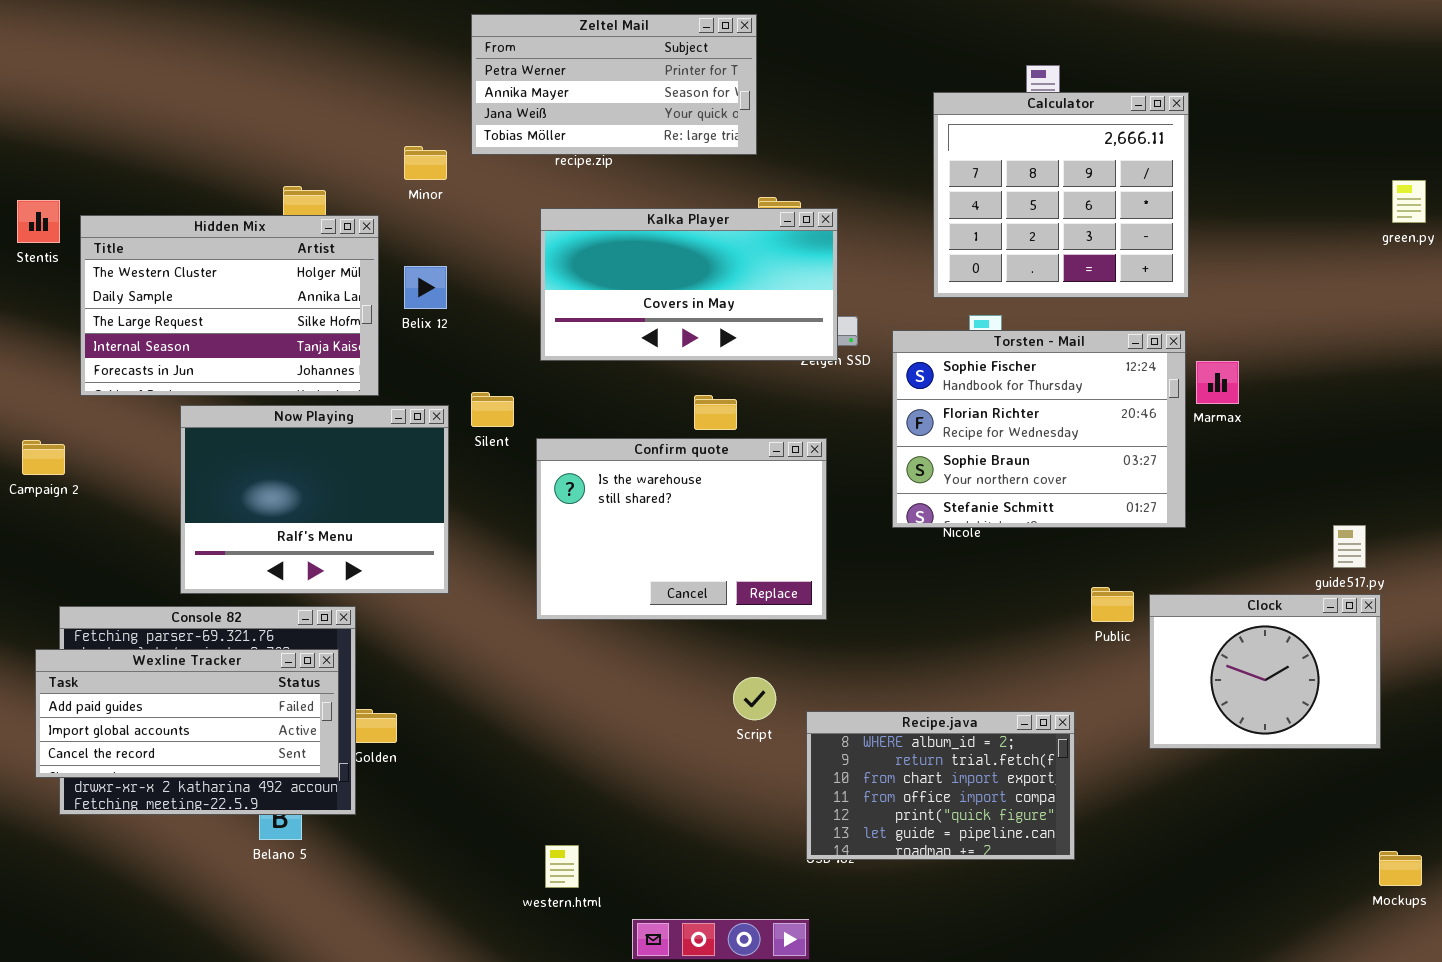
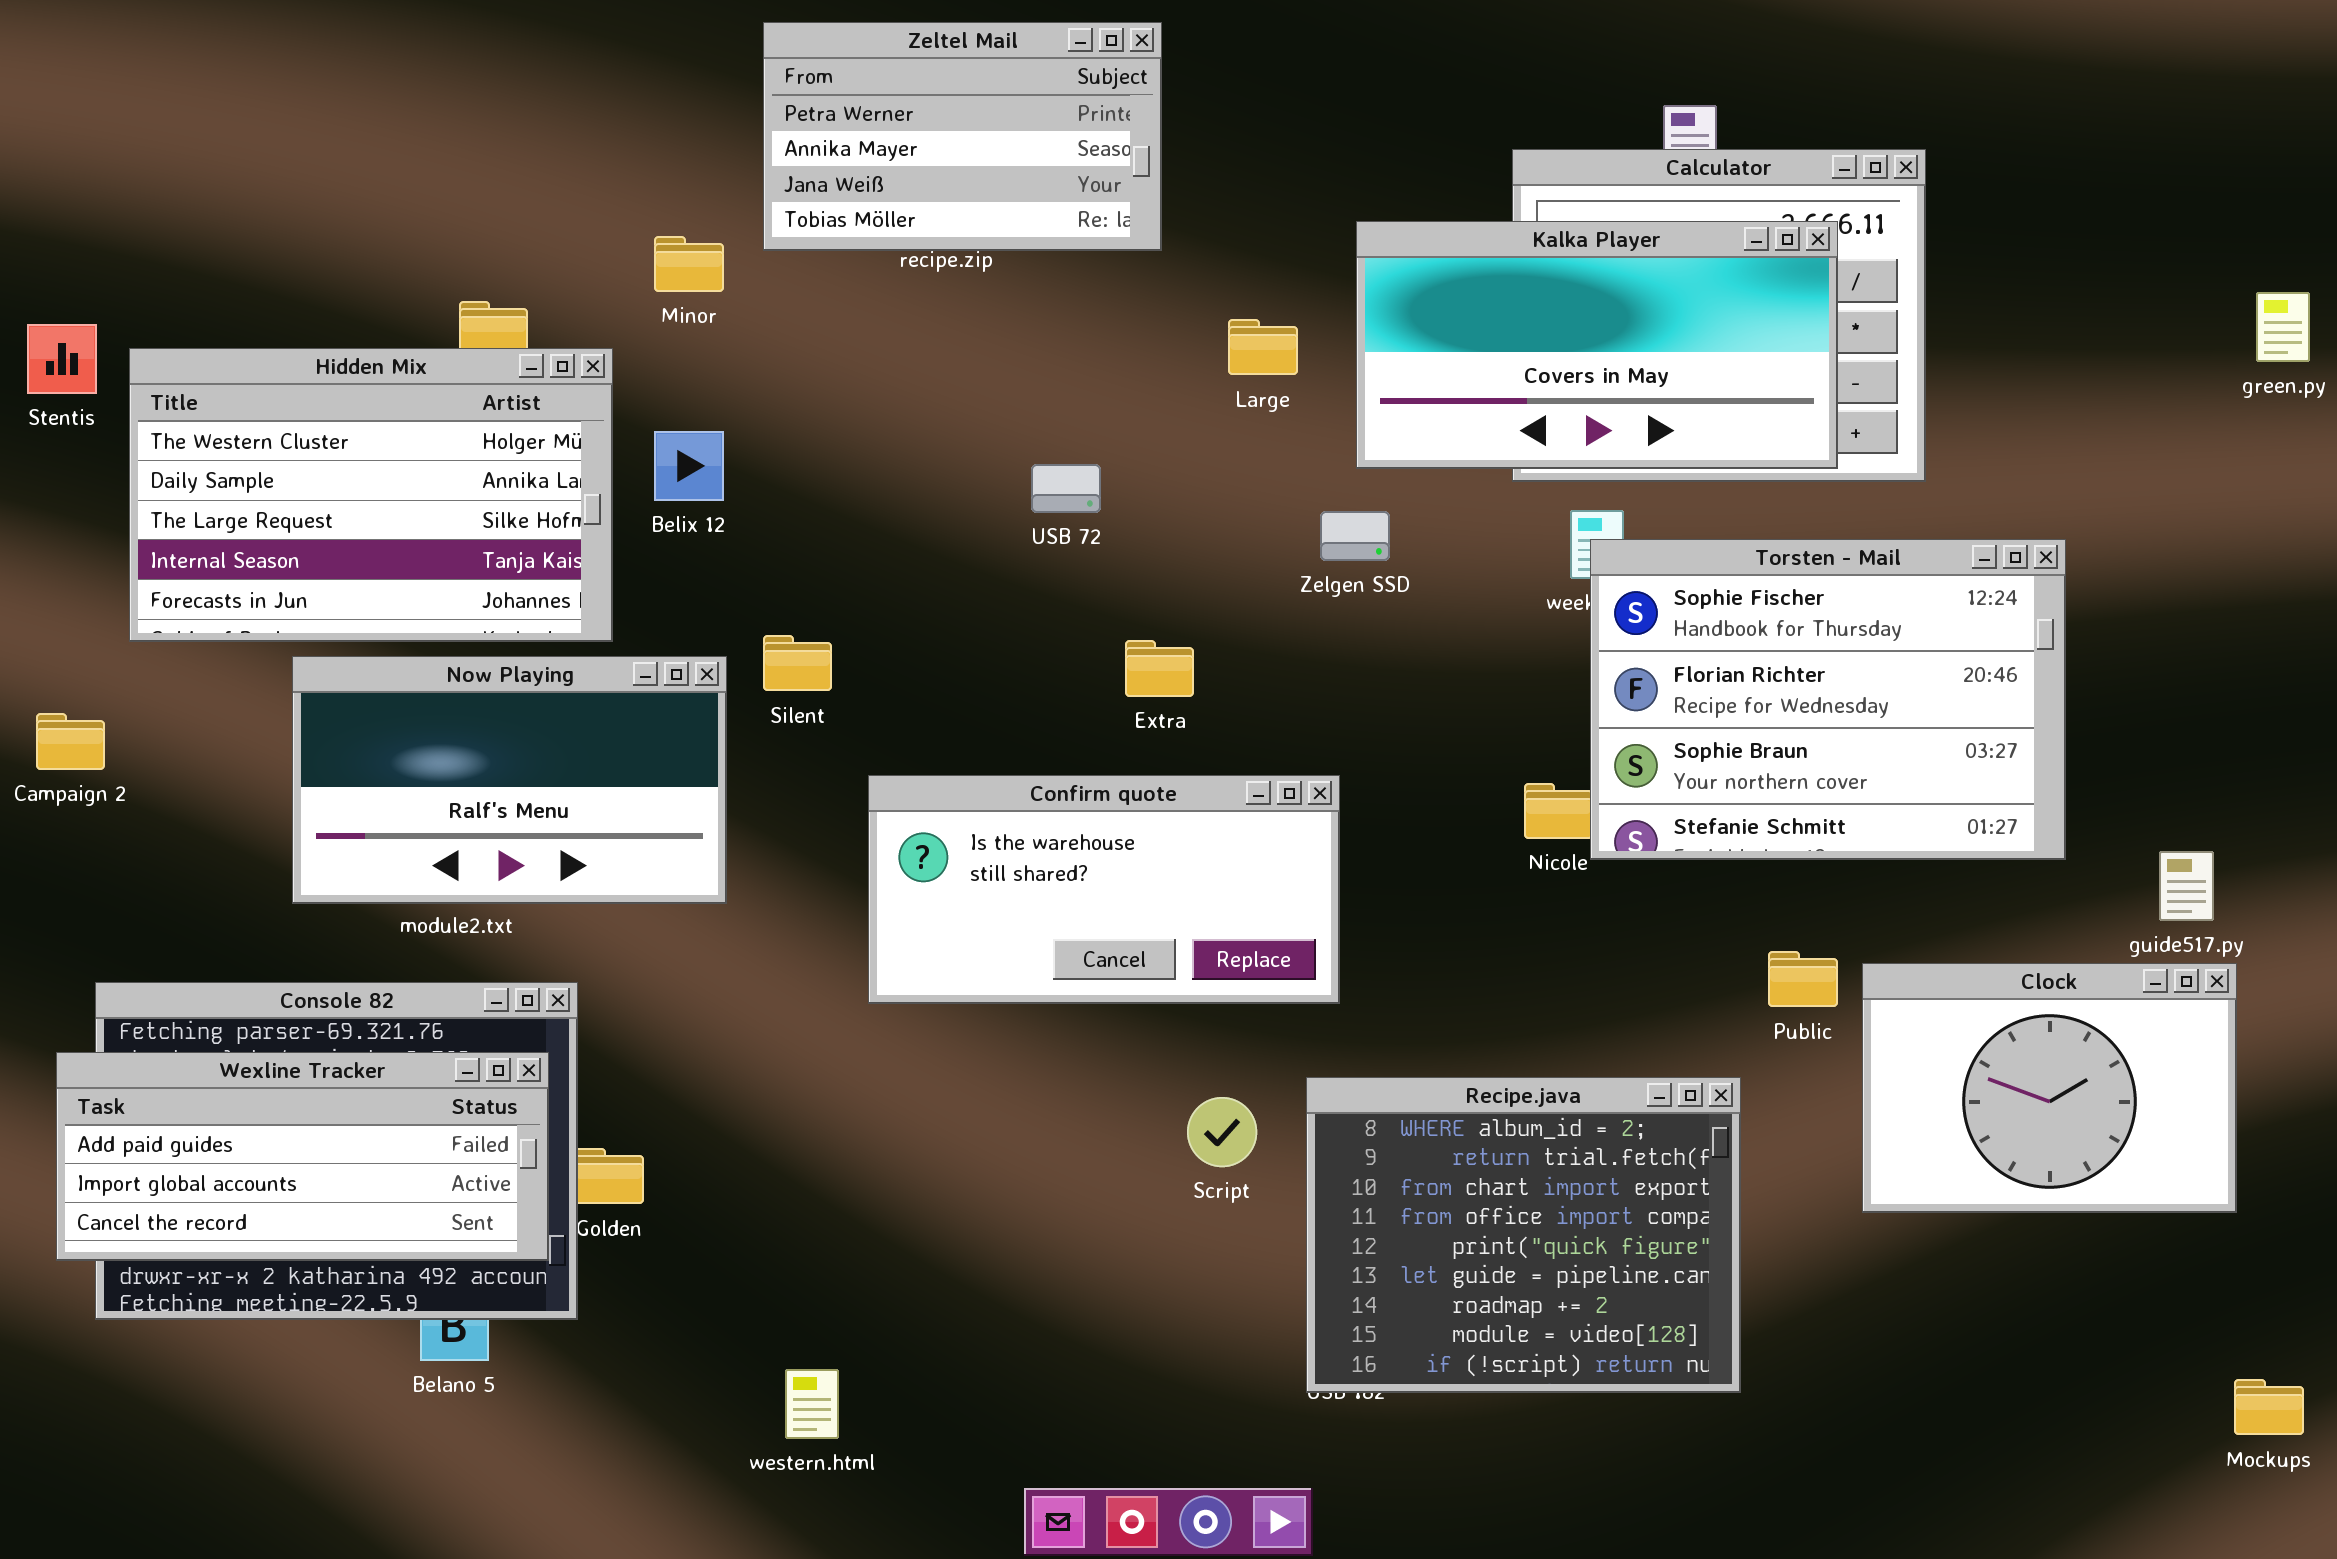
Zeltel Mail: [471,14,757,155] -> [763,22,1162,251], resized
Kalka Player: [540,208,838,361] -> [1356,221,1838,469], moved
Torsten - Mail: [892,330,1186,528] -> [1590,539,2066,860], moved
Now Playing: [180,405,449,594] -> [292,656,727,904], resized
Confirm quote: [536,438,827,620] -> [868,775,1340,1004], resized
Recipe.java: [806,711,1075,860] -> [1306,1077,1741,1393], resized
western.html: [545,845,579,888] -> [785,1369,839,1439], moved

